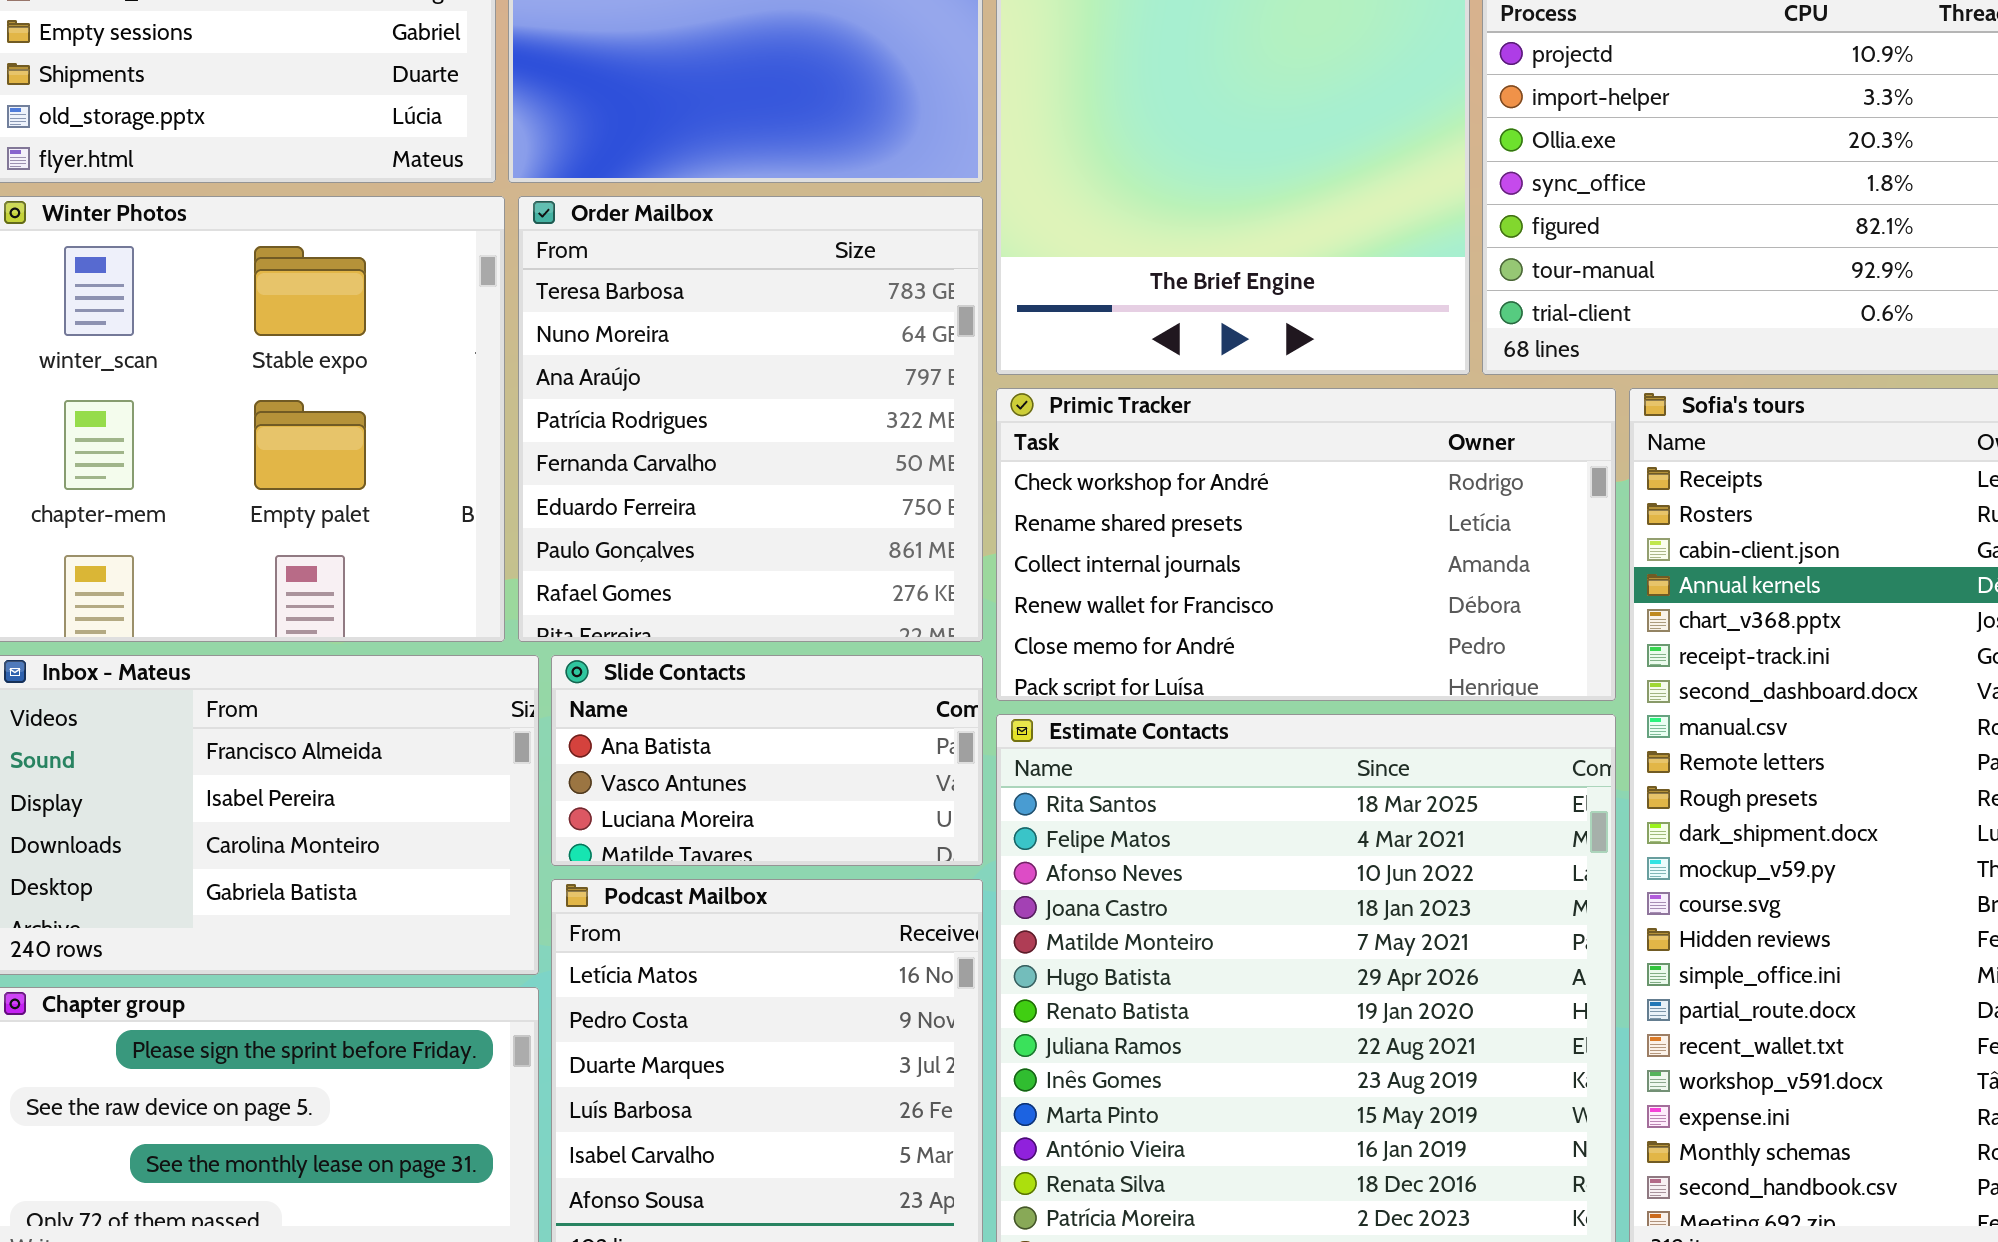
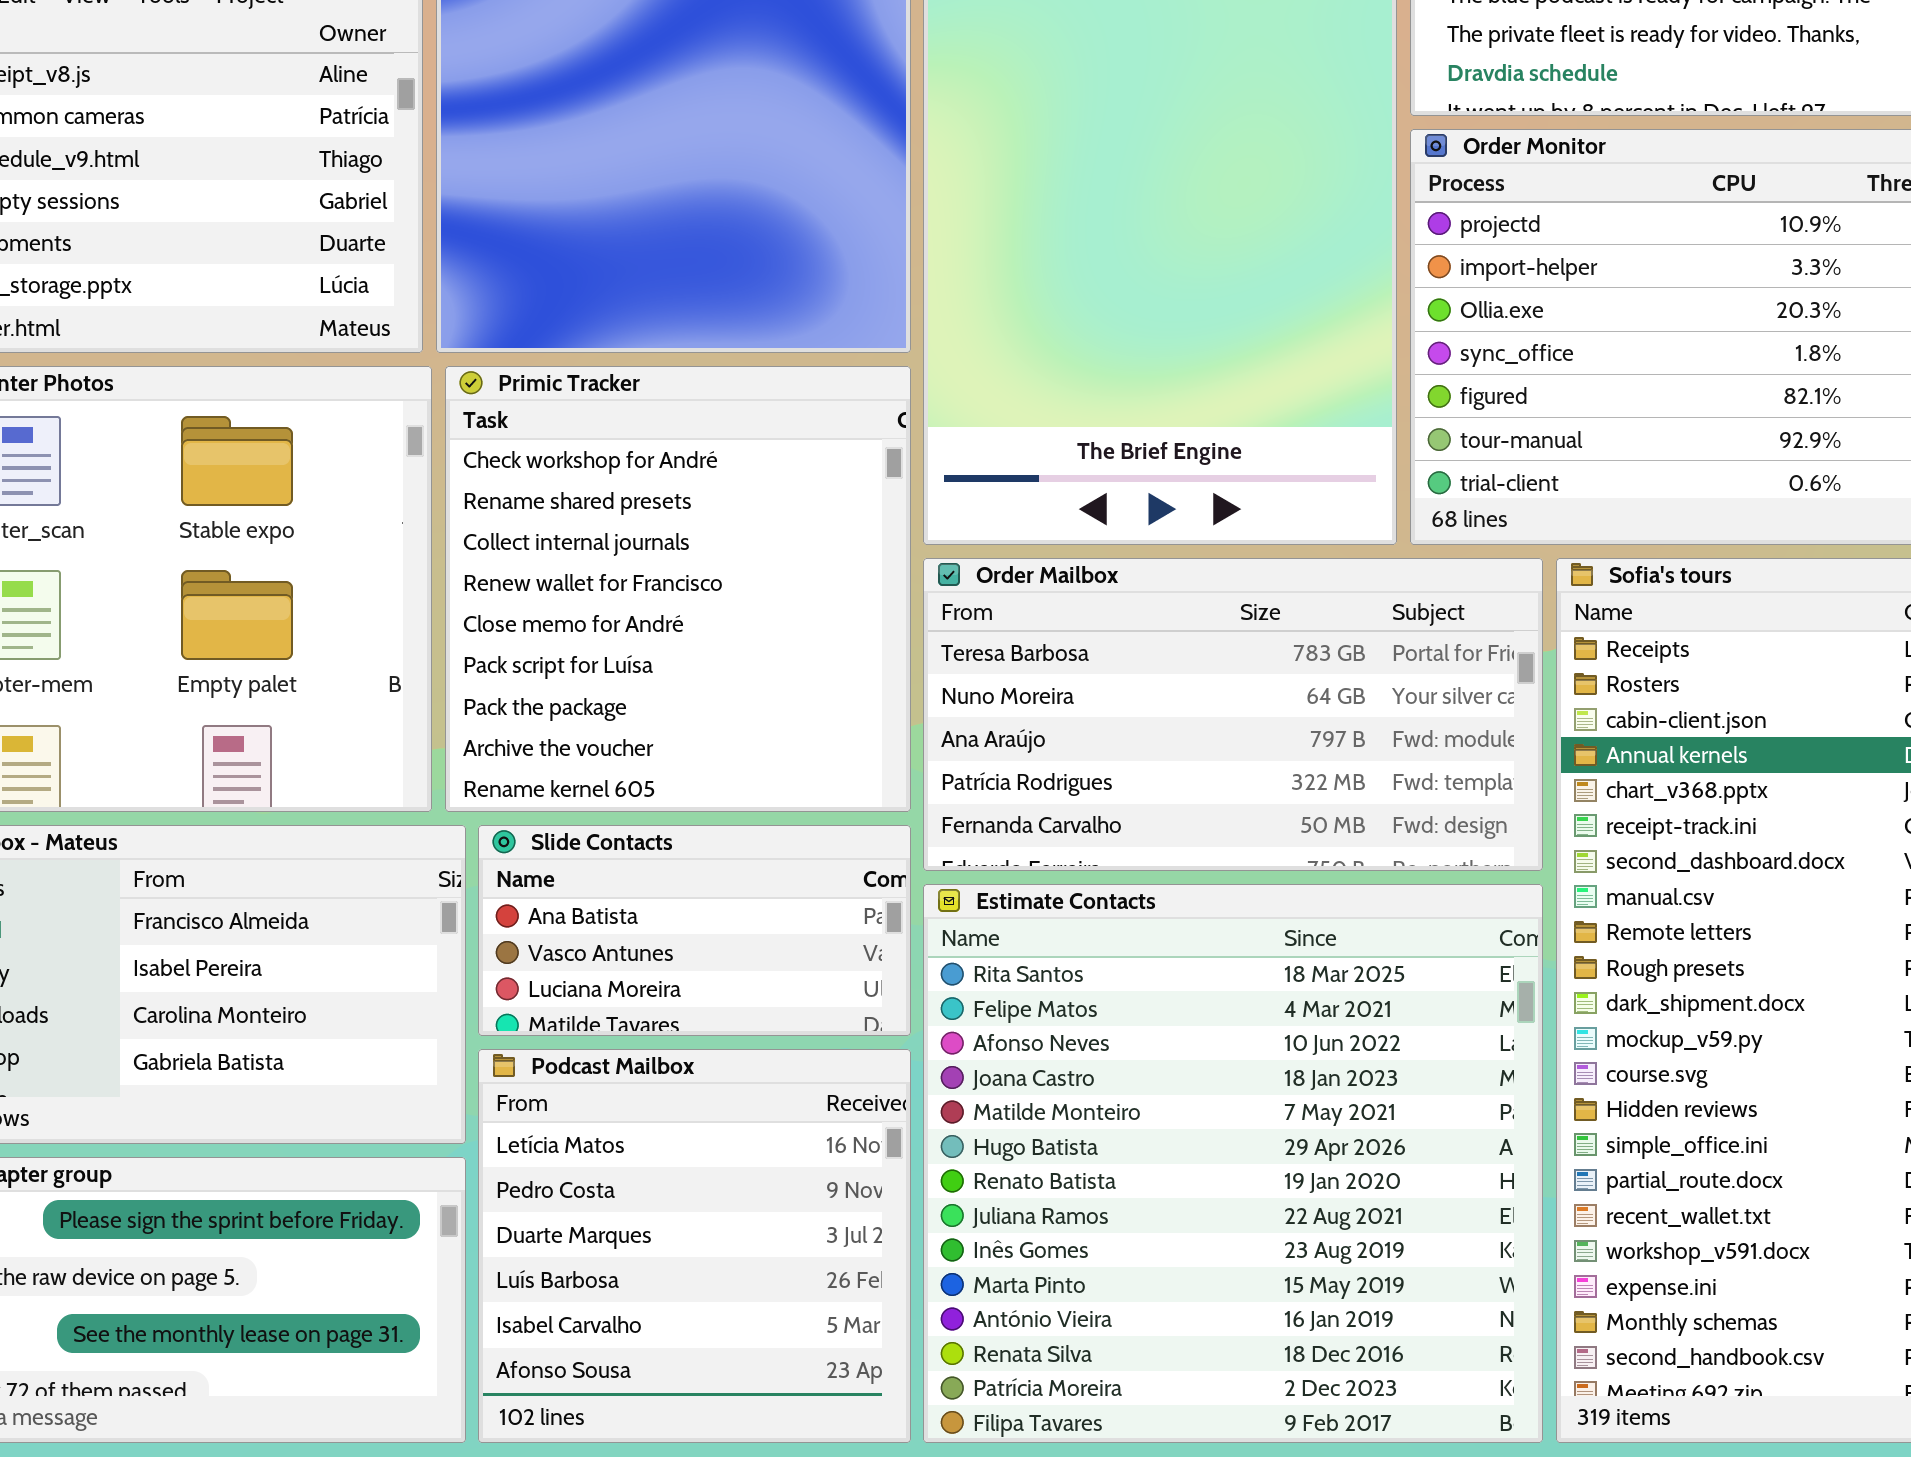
Order Mailbox: [518,196,983,642] -> [923,558,1543,871], moved, resized
Primic Tracker: [996,388,1616,701] -> [445,366,911,812], moved, resized

